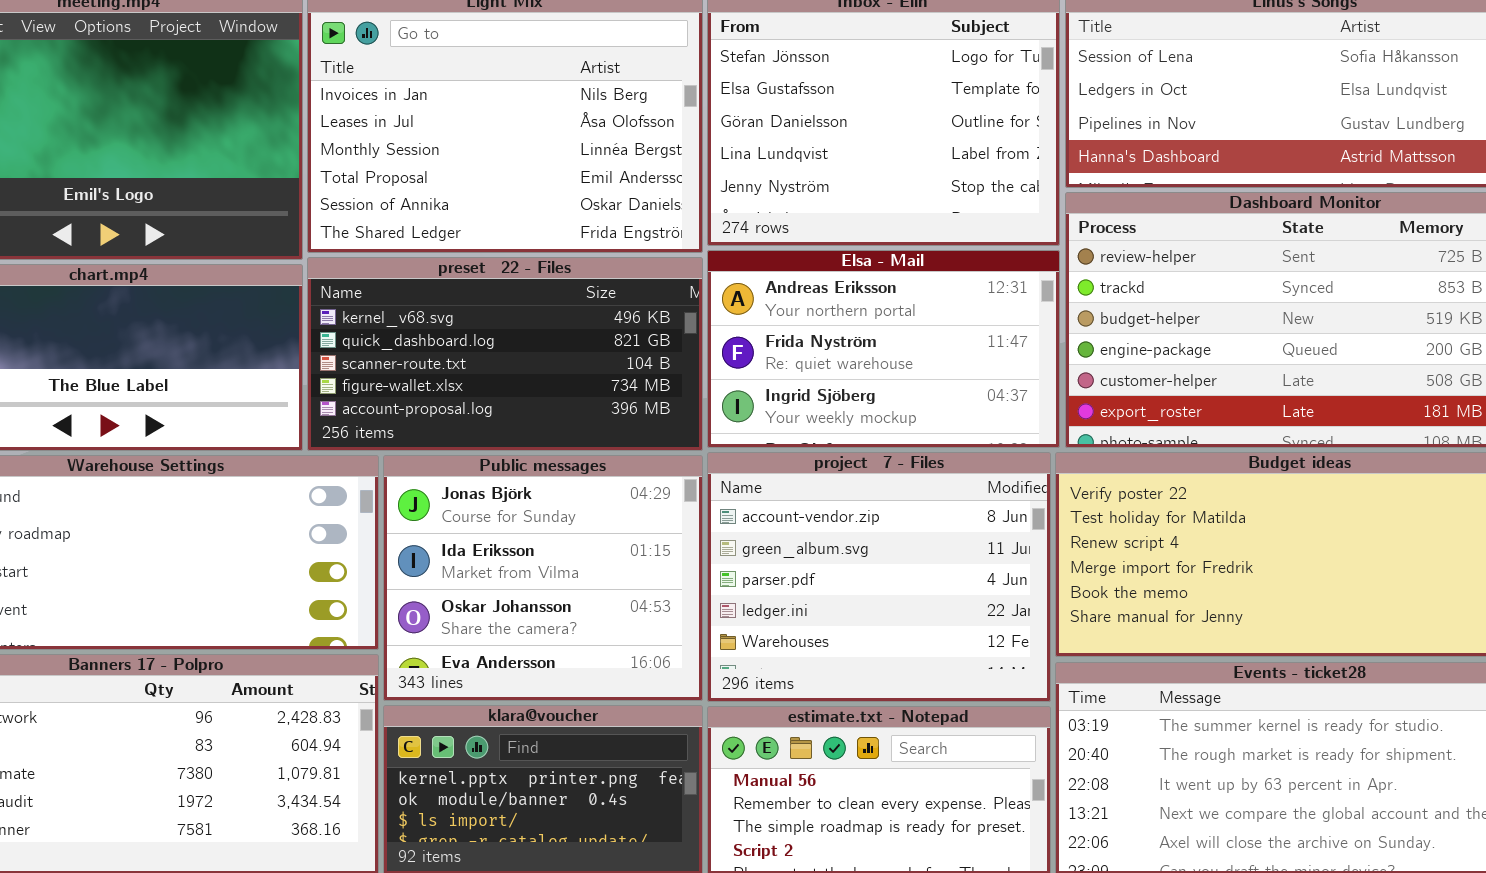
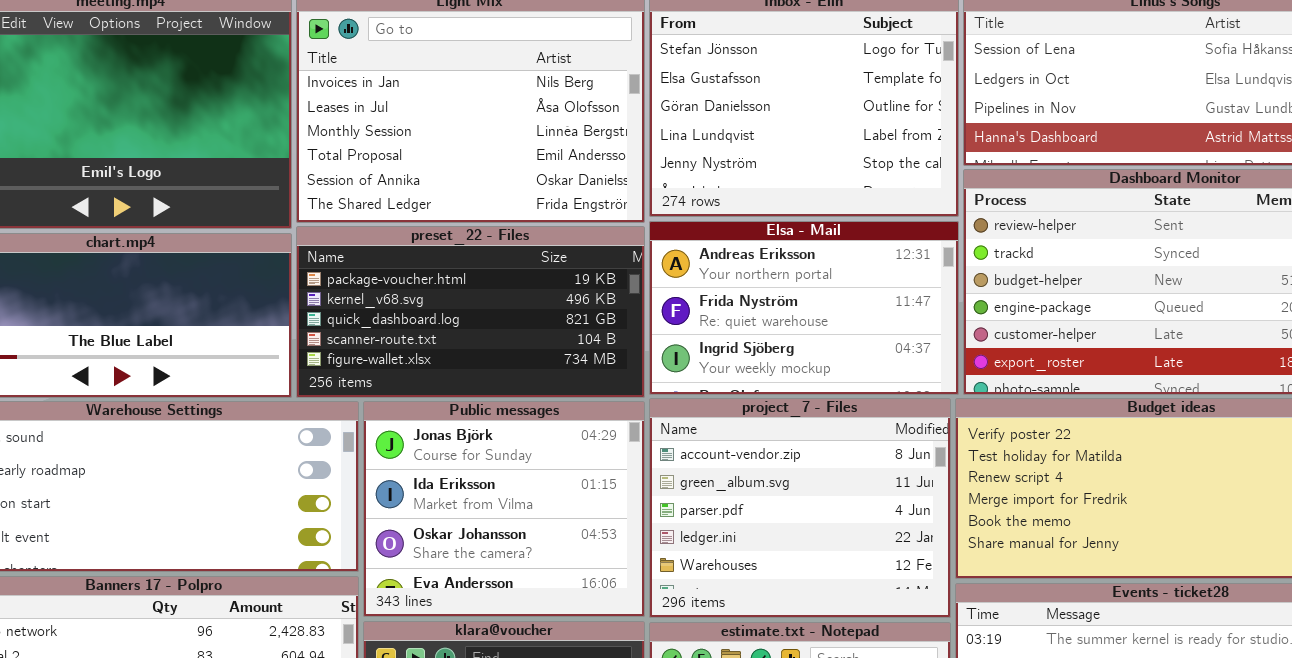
preset_22 - Files: [307,257,703,451] -> [296,226,645,398], scrolled up 1 row

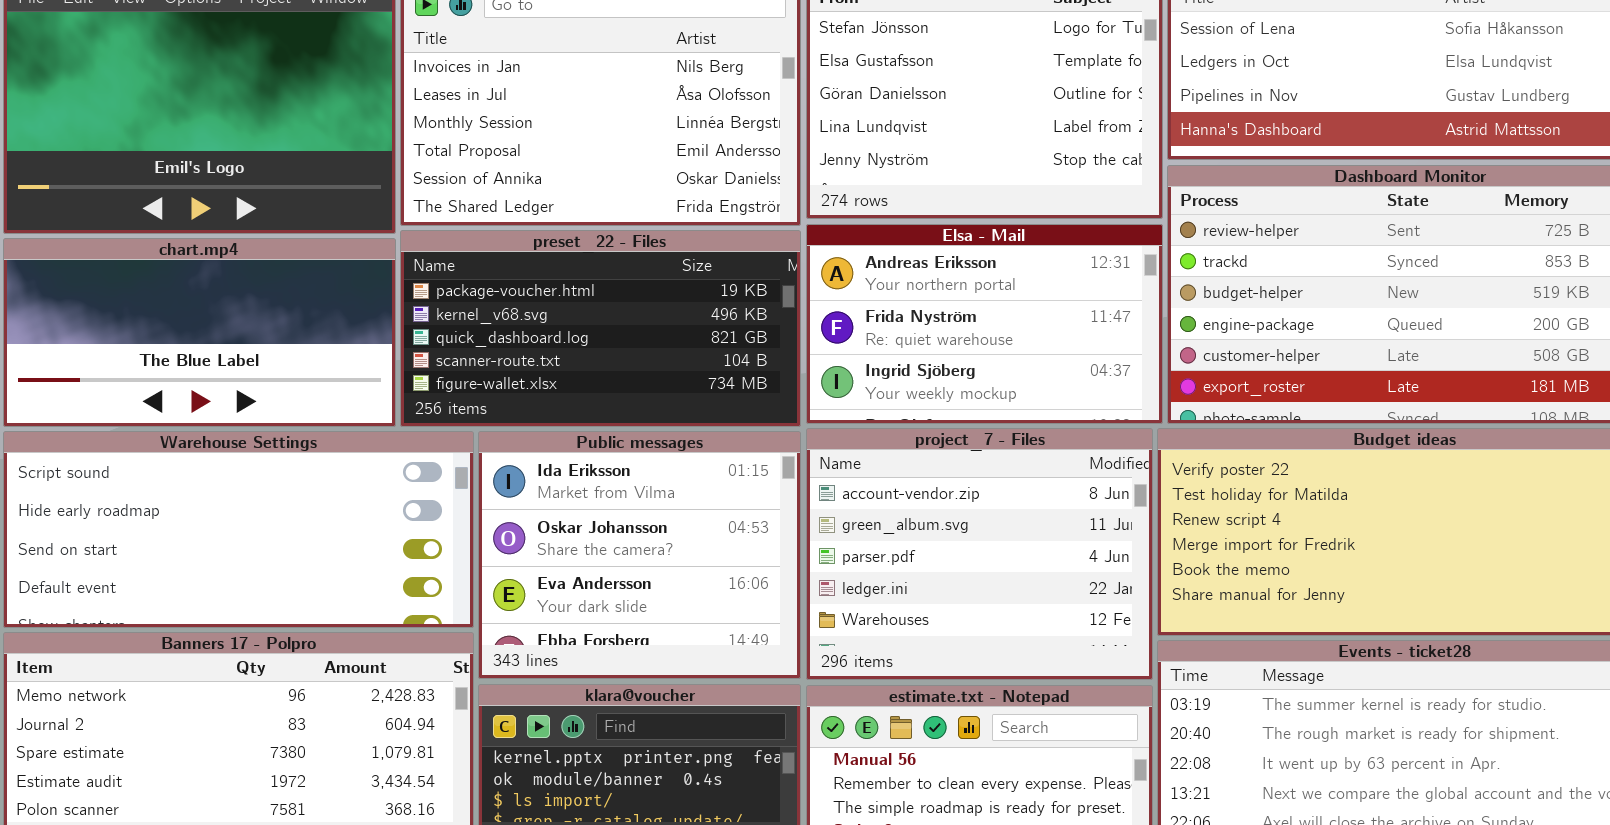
Public messages: [363,401,645,617] -> [478,431,801,679], scrolled down 1 row

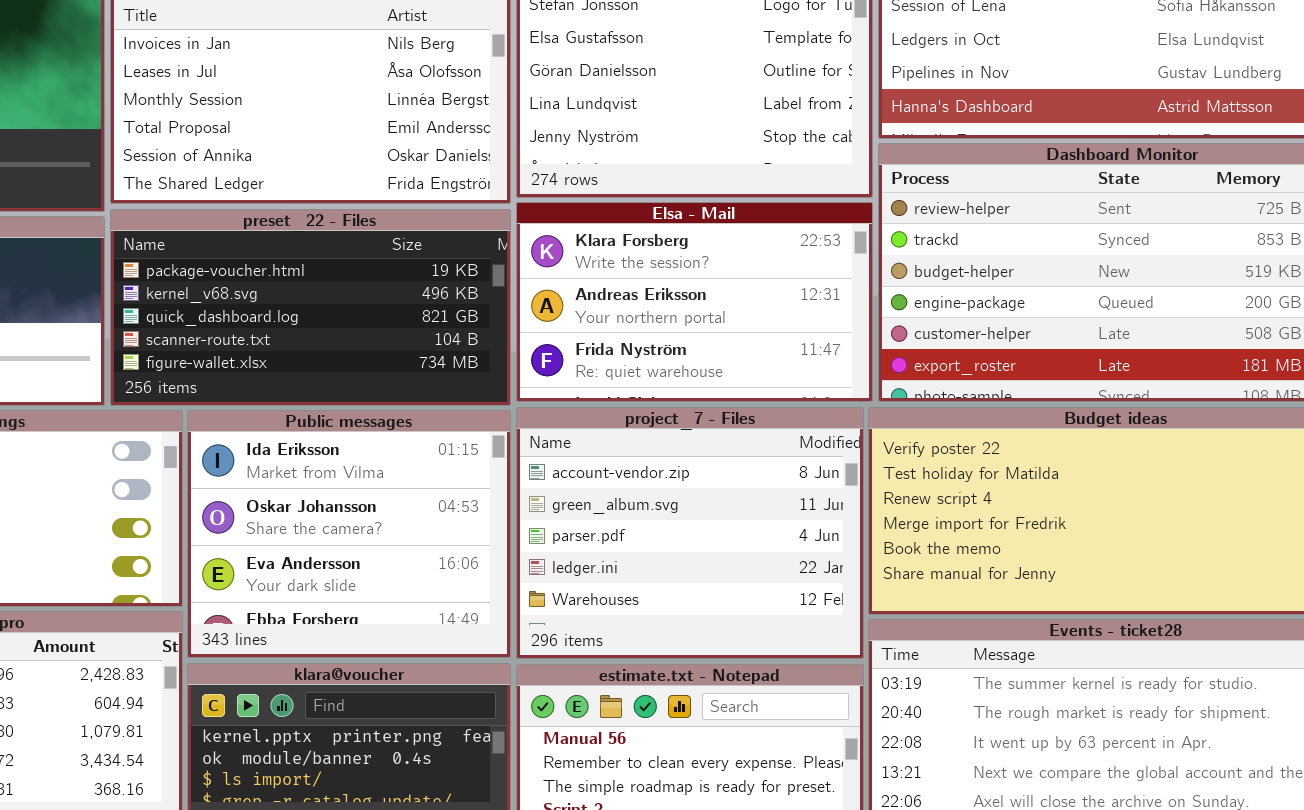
Elsa - Mail: [806,224,1163,424] -> [516,202,873,402], scrolled up 1 row

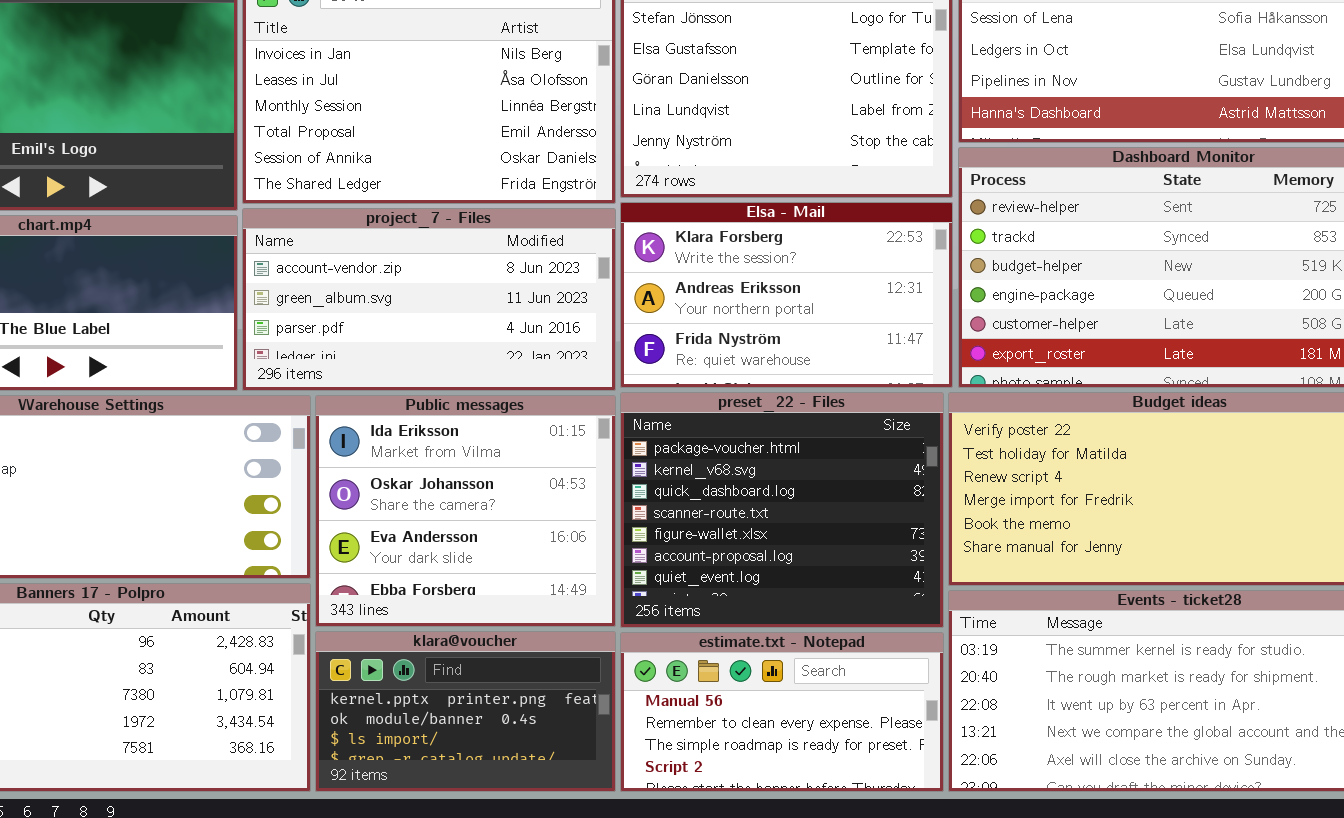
preset_22 - Files: [110,209,511,406] -> [620,392,944,628], moved, resized
project_7 - Files: [516,407,864,659] -> [242,208,616,391], moved, resized

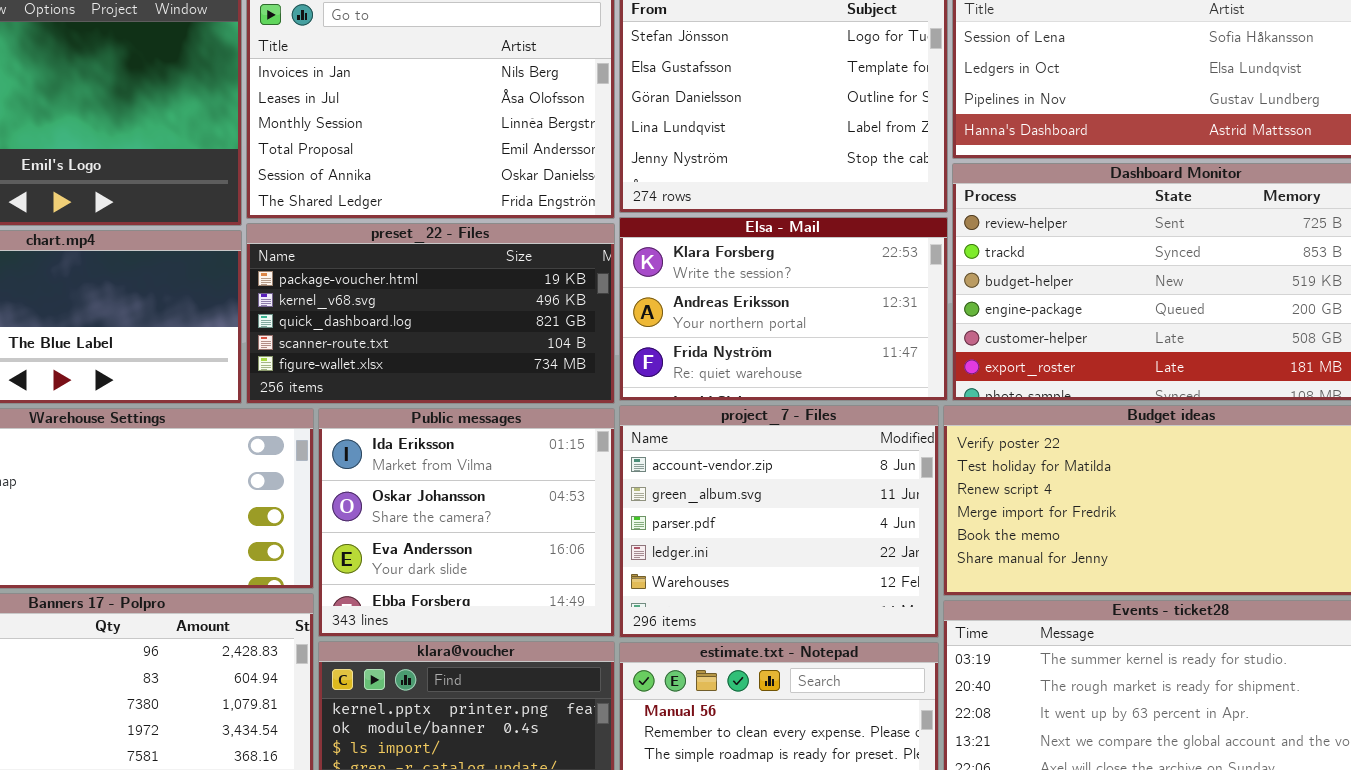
project_7 - Files: [242,208,616,391] -> [619,405,939,638], moved, resized
preset_22 - Files: [620,392,944,628] -> [246,223,615,404], moved, resized

